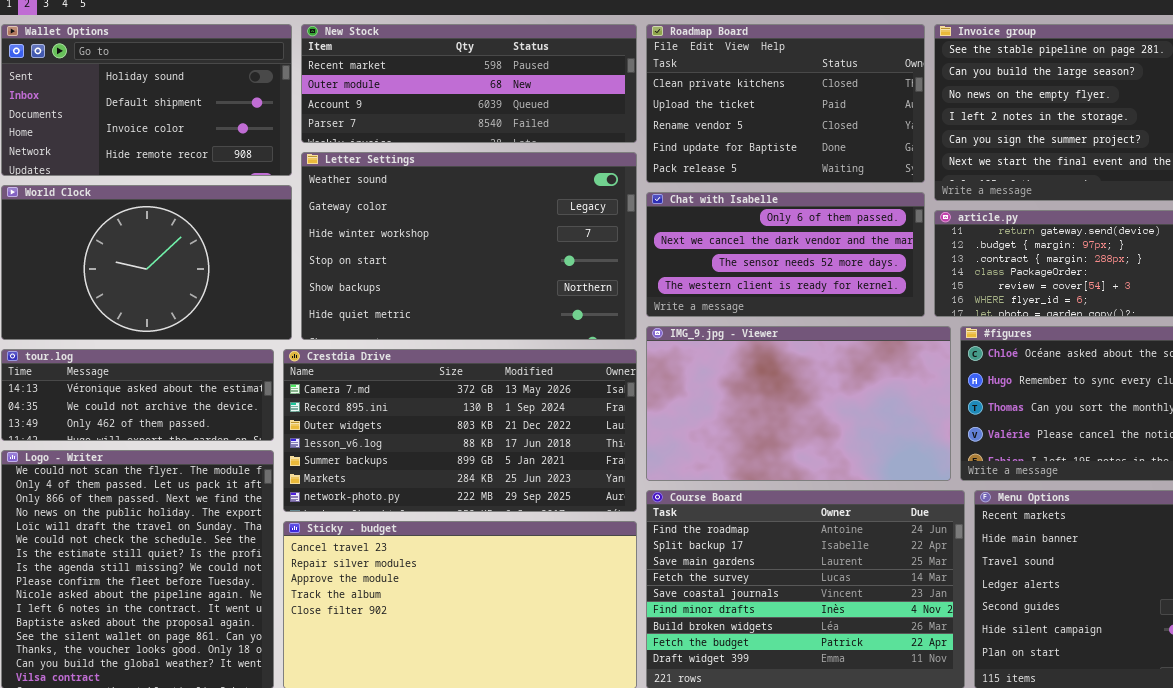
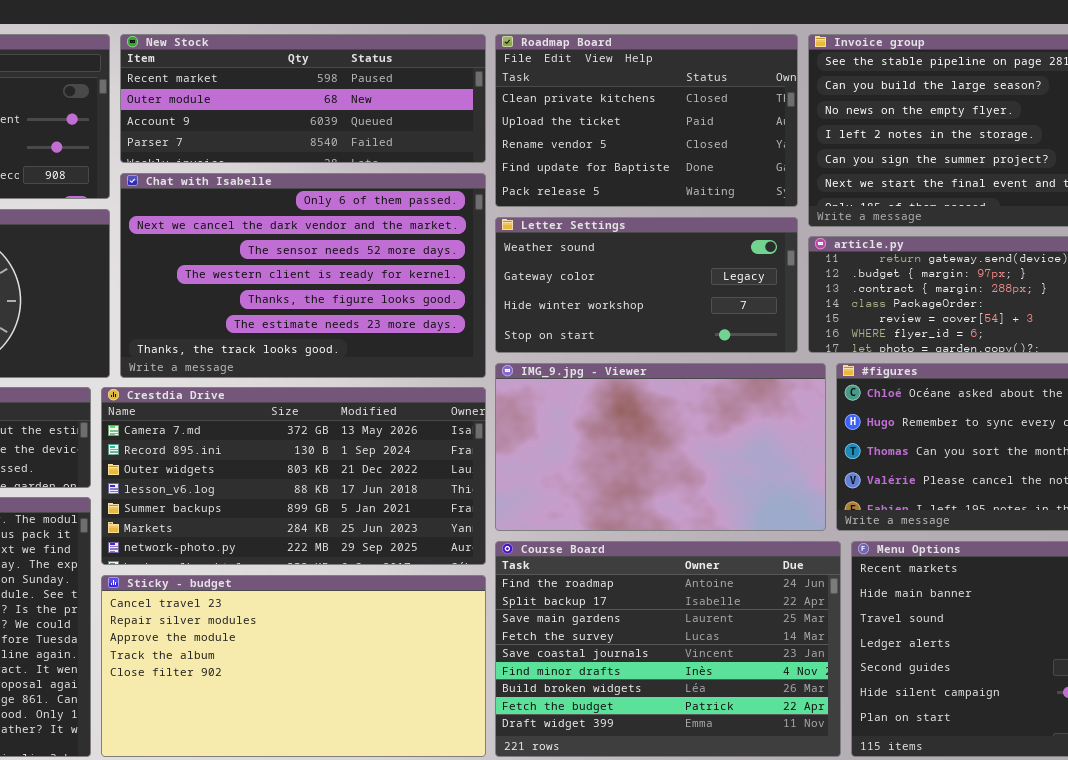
Letter Settings: [301,152,637,340] -> [495,217,798,353], moved, resized
Chat with Isabelle: [646,192,925,317] -> [120,173,486,378], moved, resized

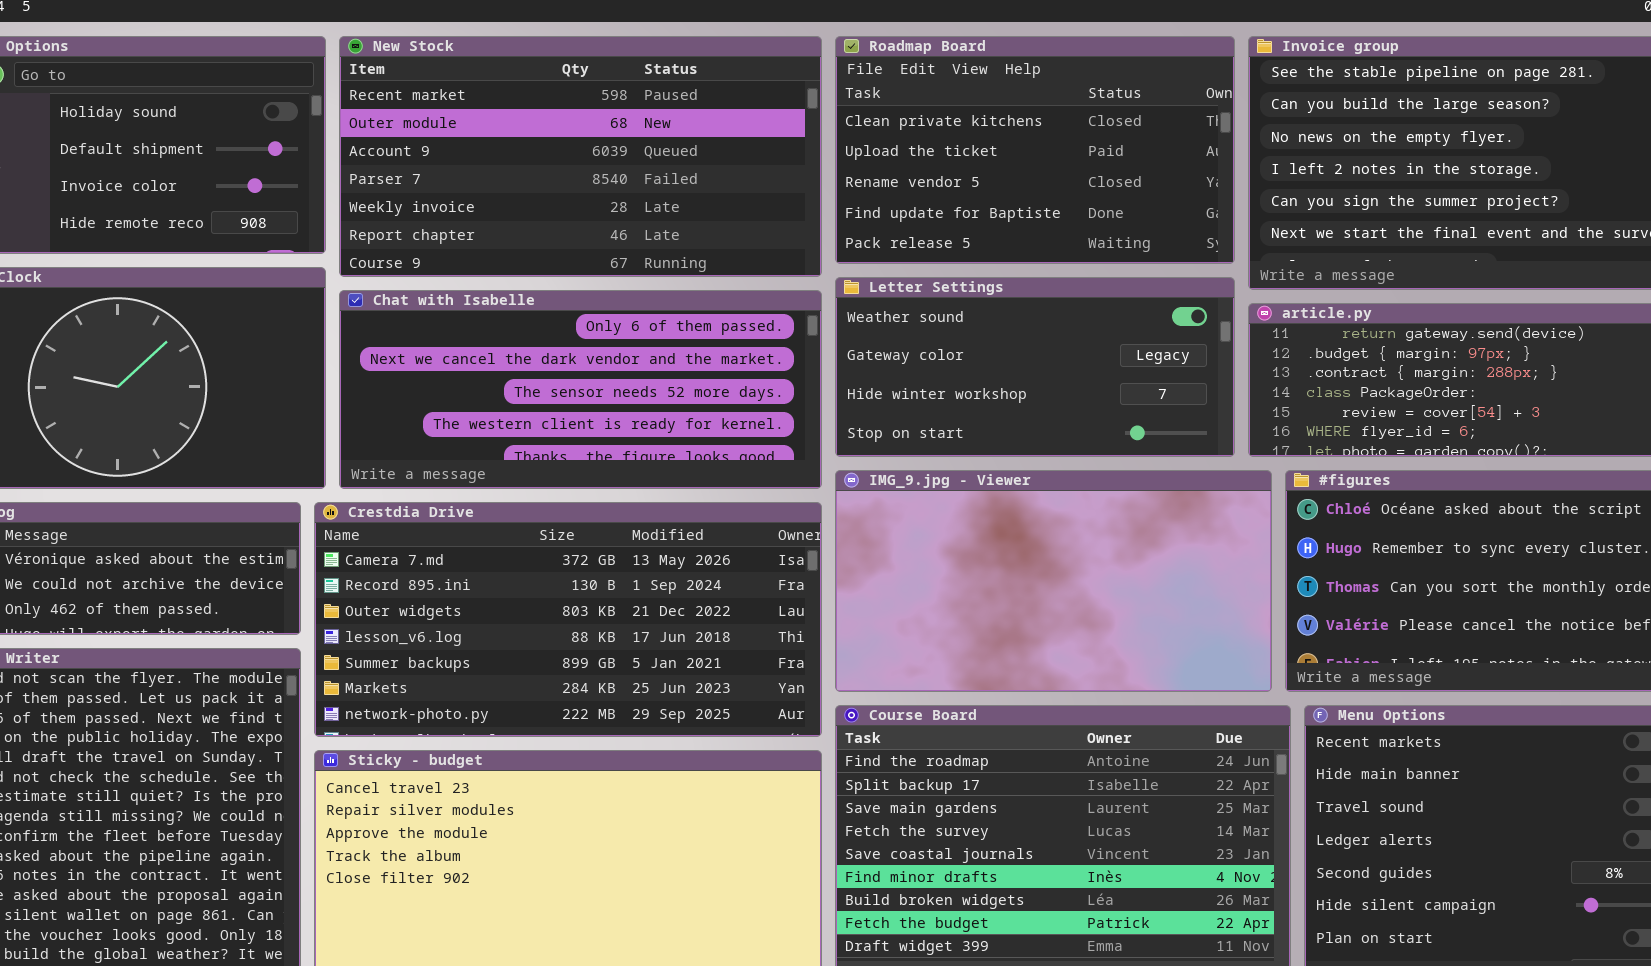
New Stock: [120,34,486,163] -> [339,36,822,277], resized
Chat with Isabelle: [120,173,486,378] -> [339,290,822,489], resized

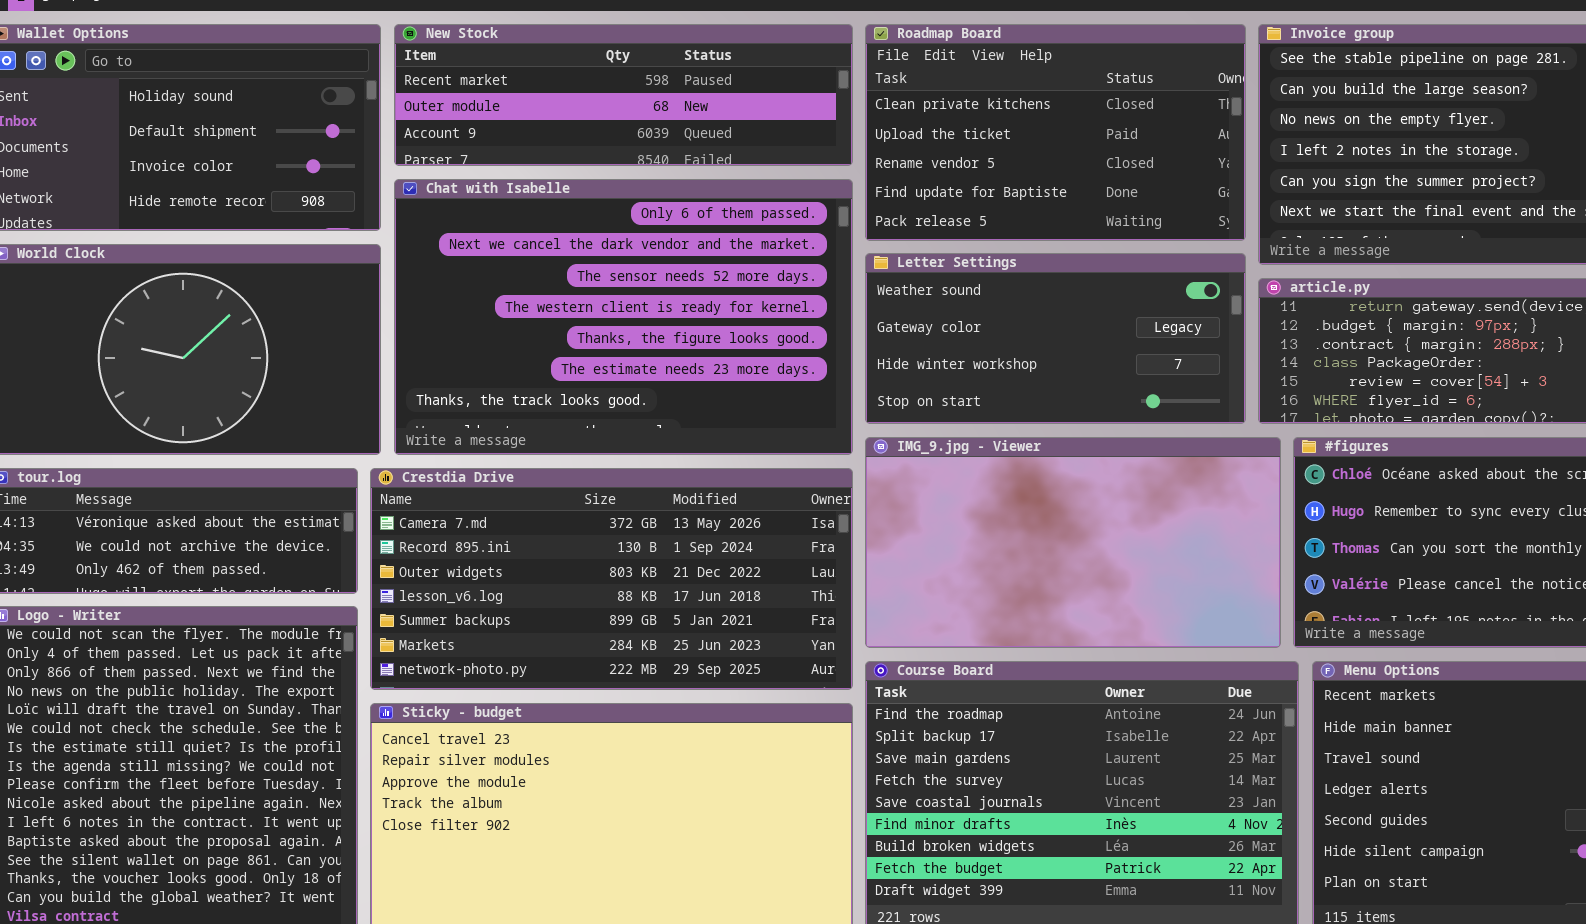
New Stock: [339,36,822,277] -> [394,24,853,166], resized
Chat with Isabelle: [339,290,822,489] -> [394,179,853,455], resized

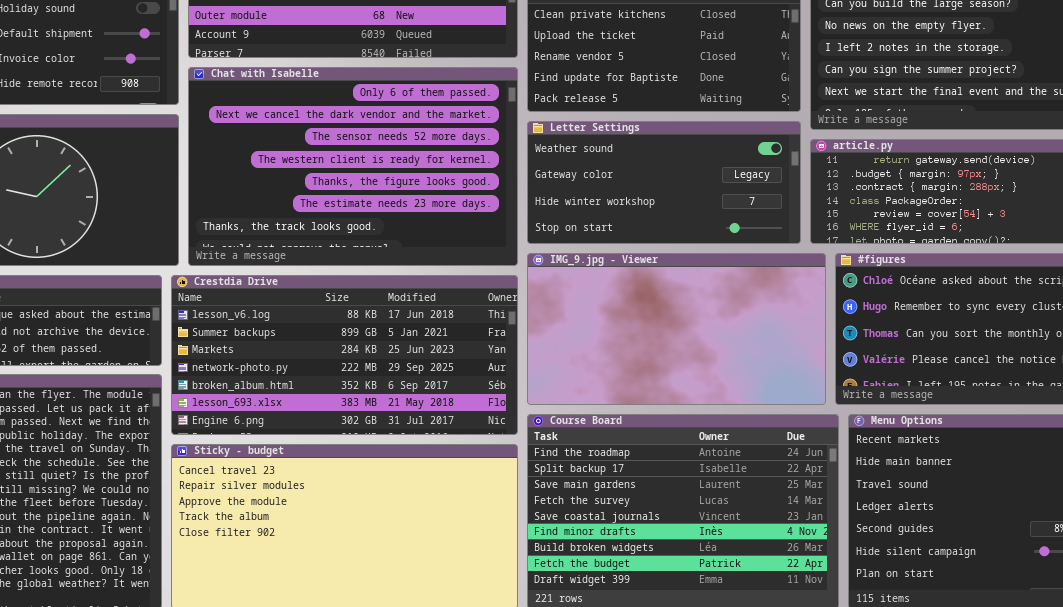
Crestdia Drive: [370,468,853,690] -> [171,275,518,435], scrolled down 3 rows

